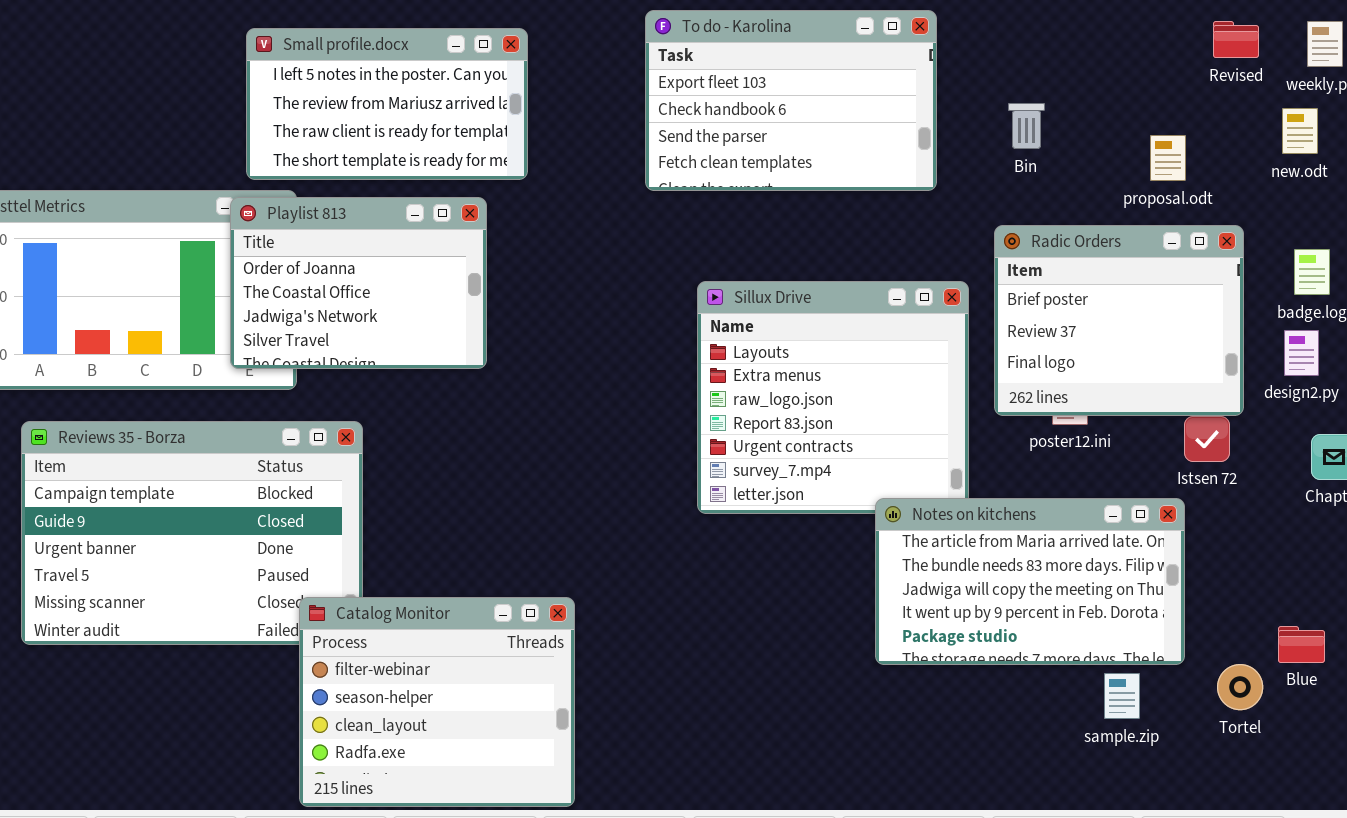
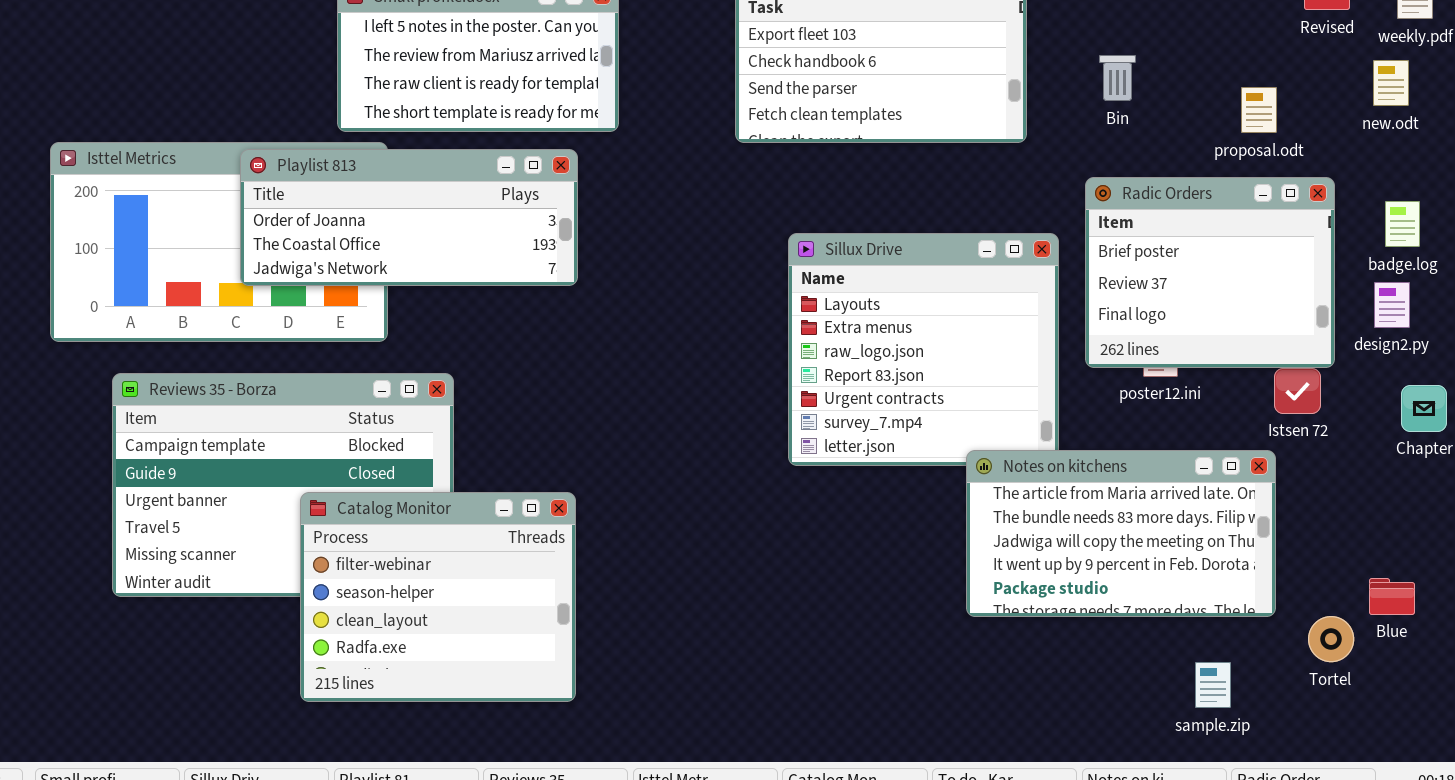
Playlist 813: [230,197,487,369] -> [240,149,578,286], resized
Catalog Monitor: [299,597,575,807] -> [300,492,576,702], moved
sample.zip: [1104,673,1140,719] -> [1195,662,1231,708], moved

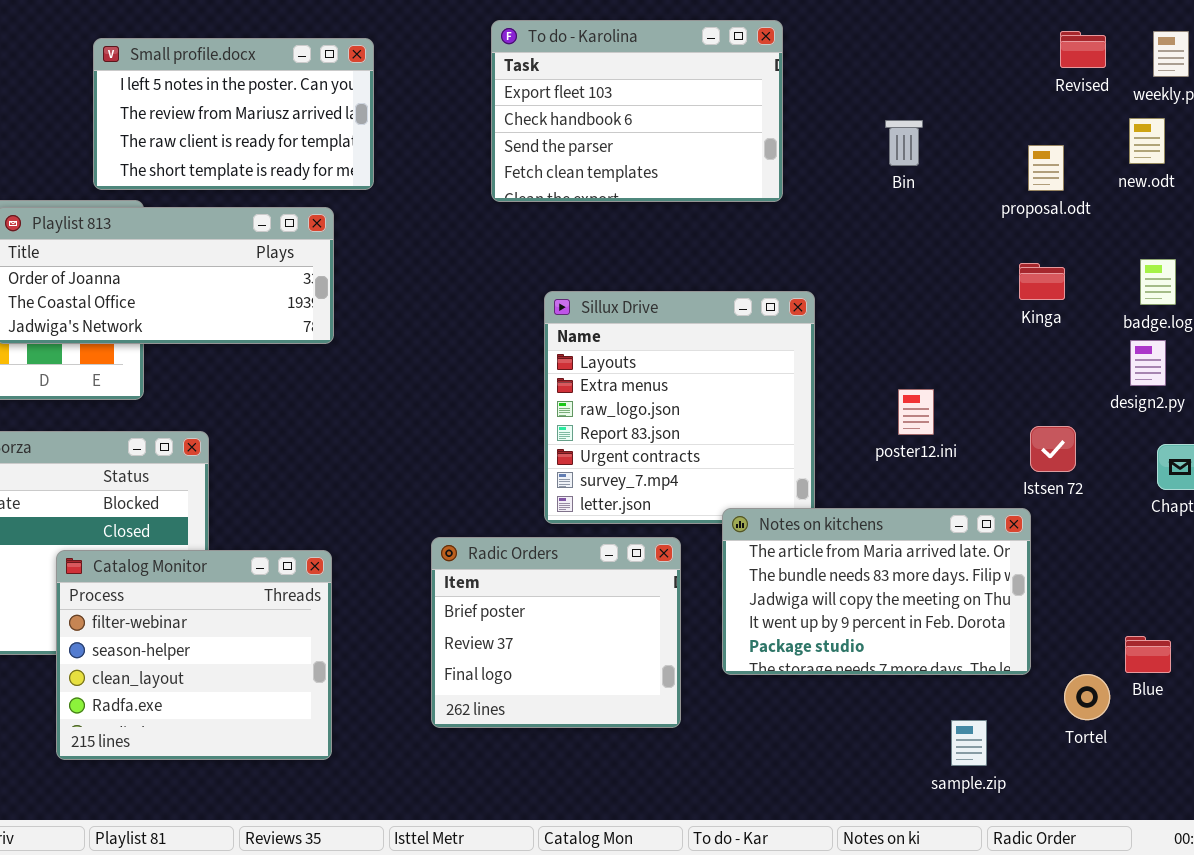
Bin: [1099,55,1136,101] -> [885,120,923,166], moved
proposal.odt: [1241,87,1277,133] -> [1028,145,1064,191], moved
Radic Orders: [1085,177,1335,368] -> [431,537,681,728], moved

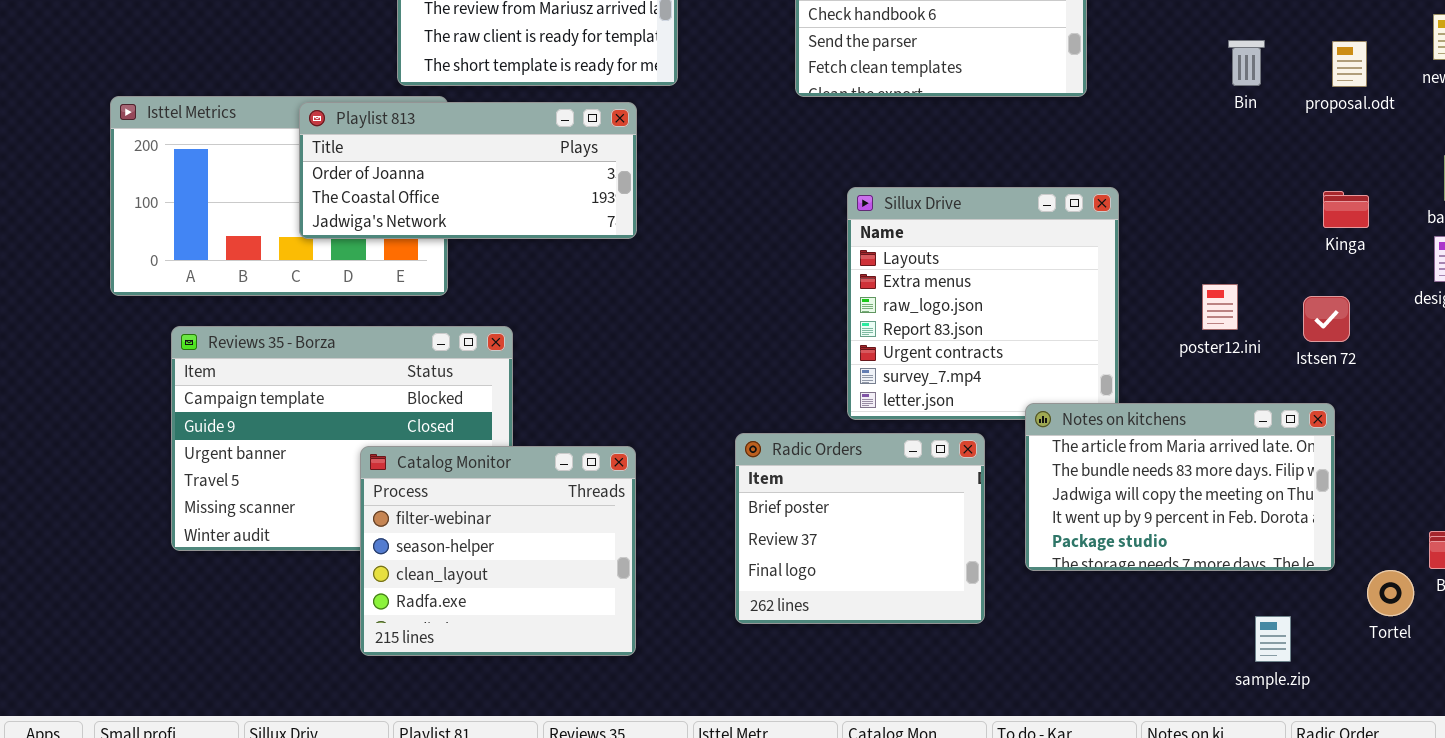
Bin: [885,120,923,166] -> [1228,40,1265,86], moved
Kinga: [1019,263,1065,300] -> [1323,191,1369,228], moved
Istsen 72: [1030,426,1076,472] -> [1303,296,1350,342], moved

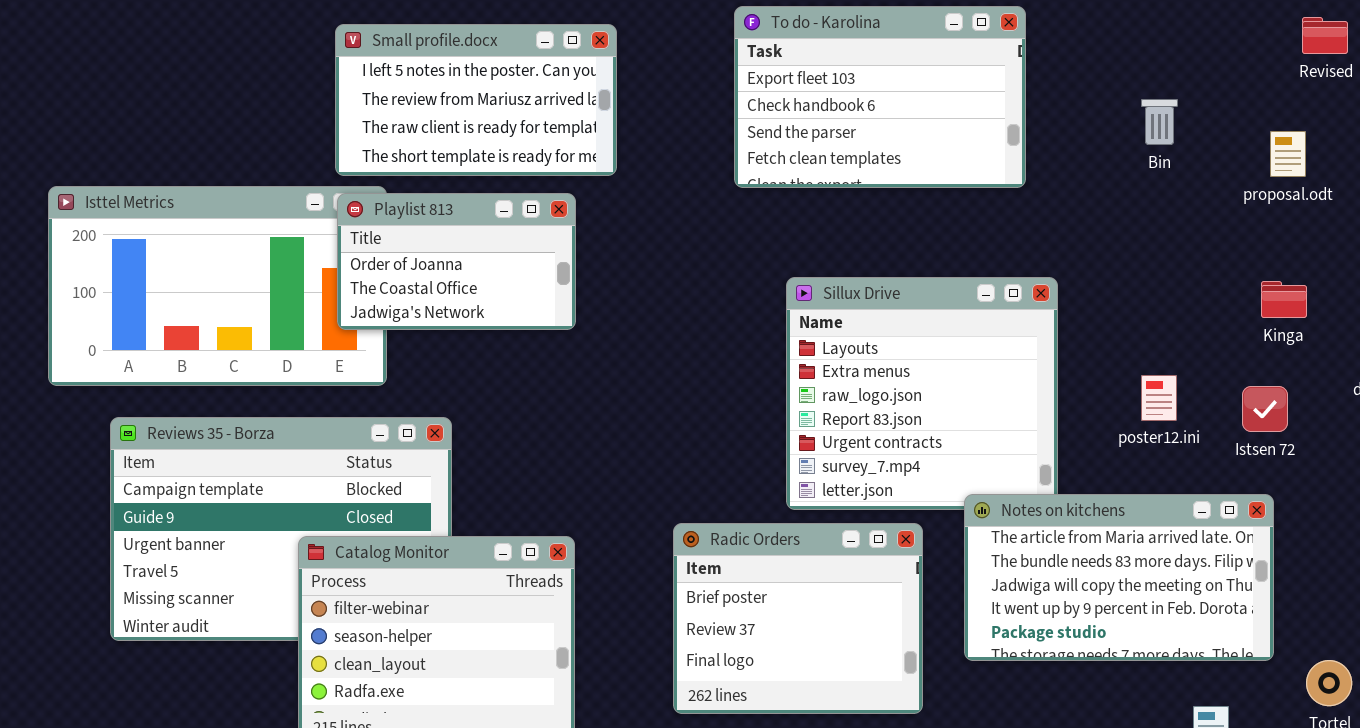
Bin: [1228,40,1265,86] -> [1141,99,1178,145], moved
Playlist 813: [299,102,637,239] -> [337,193,576,330], resized

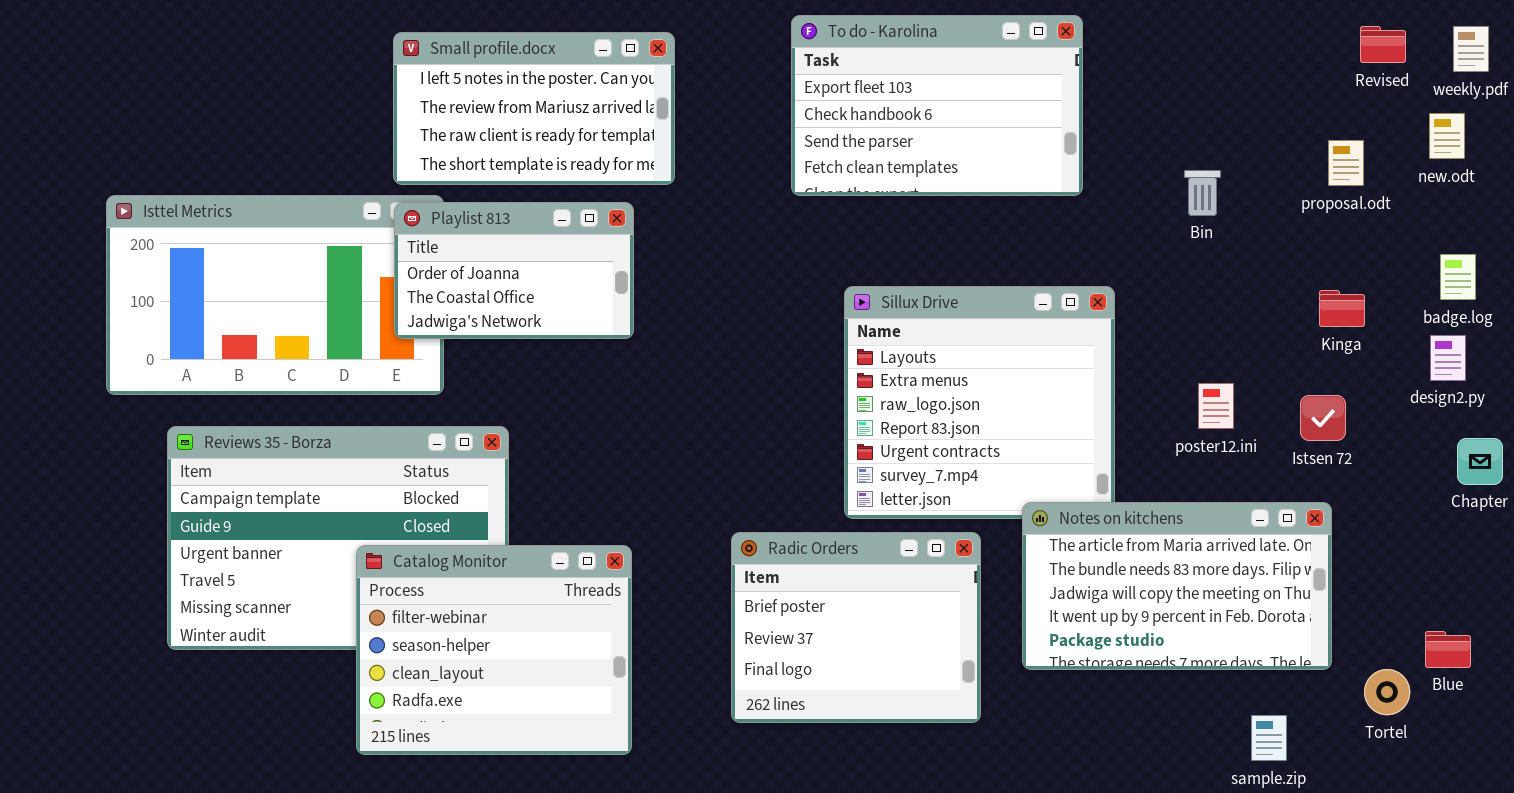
Bin: [1141,99,1178,145] -> [1184,170,1221,216], moved

